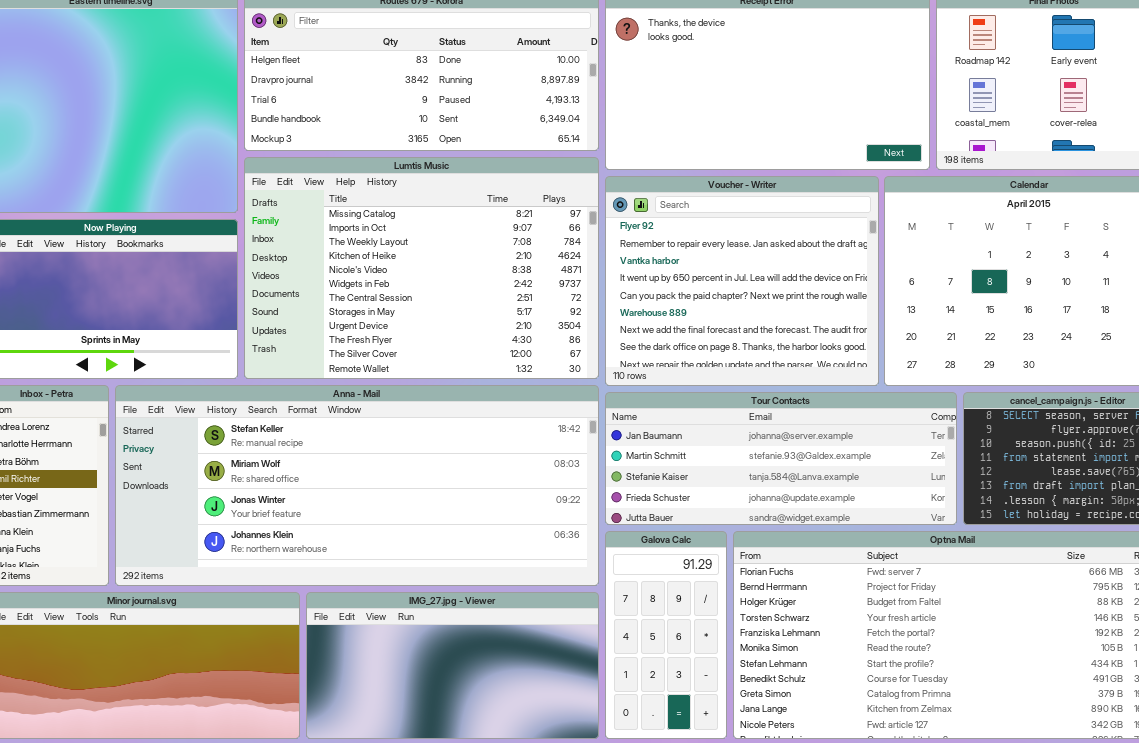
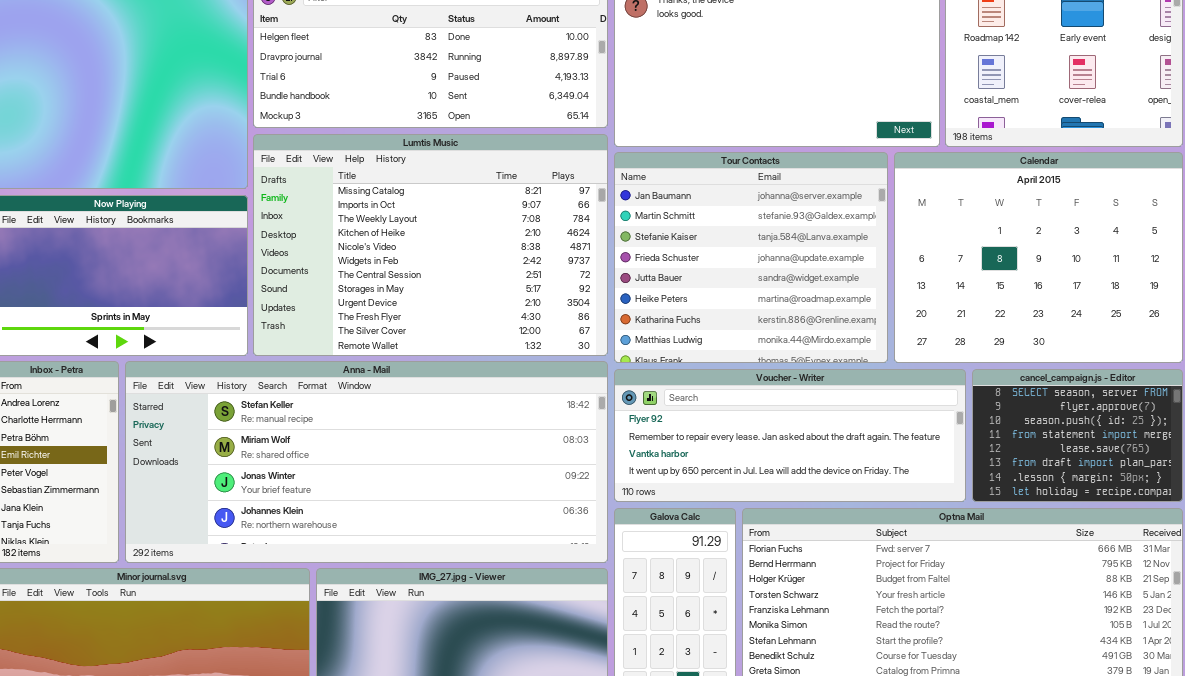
Voucher - Writer: [605,176,879,386] -> [614,369,966,502], moved, resized
Tour Contacts: [605,392,957,525] -> [614,152,888,363], moved, resized

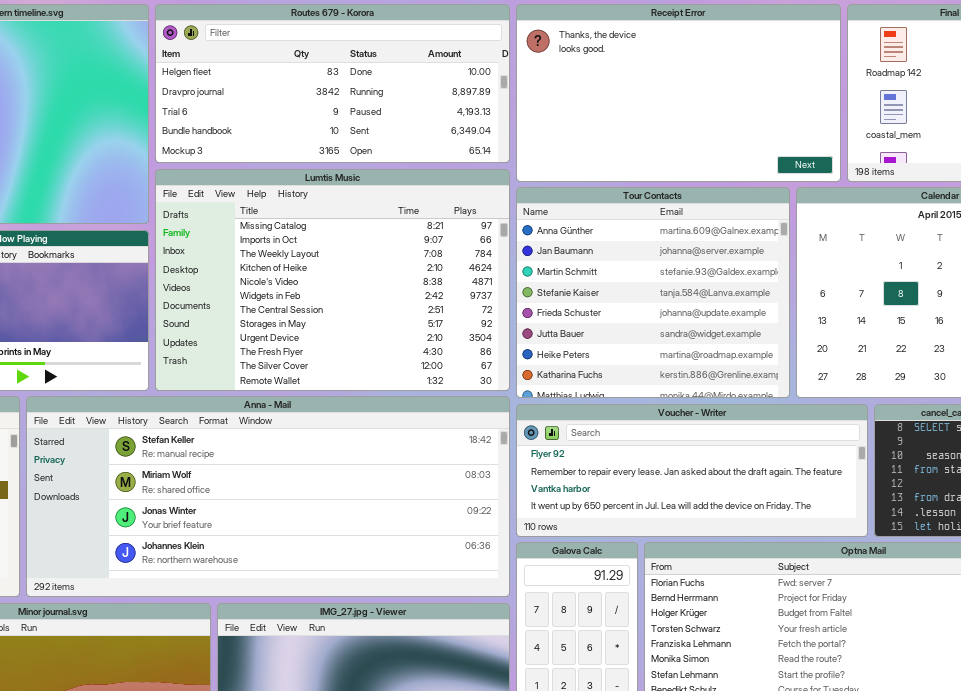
Tour Contacts: [614,152,888,363] -> [516,187,790,398], scrolled up 1 row

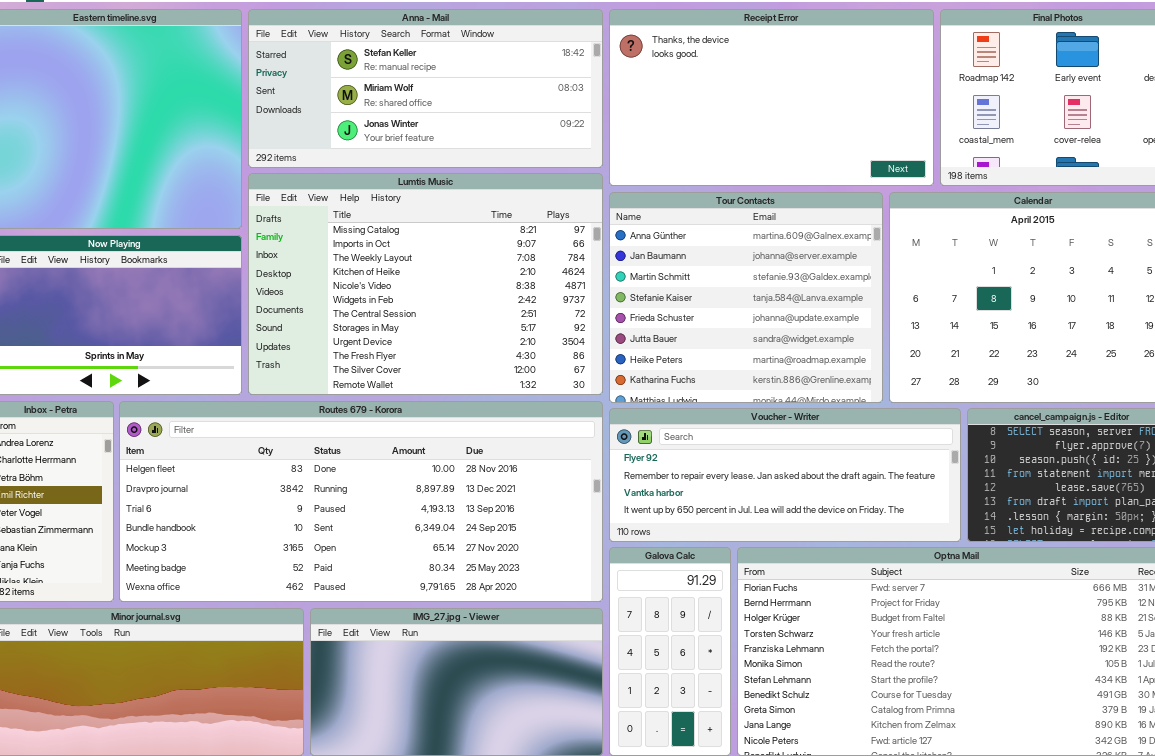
Routes 679 - Korora: [155,4,510,163] -> [119,401,603,602], moved, resized
Anna - Mail: [26,396,510,597] -> [248,9,603,168], moved, resized

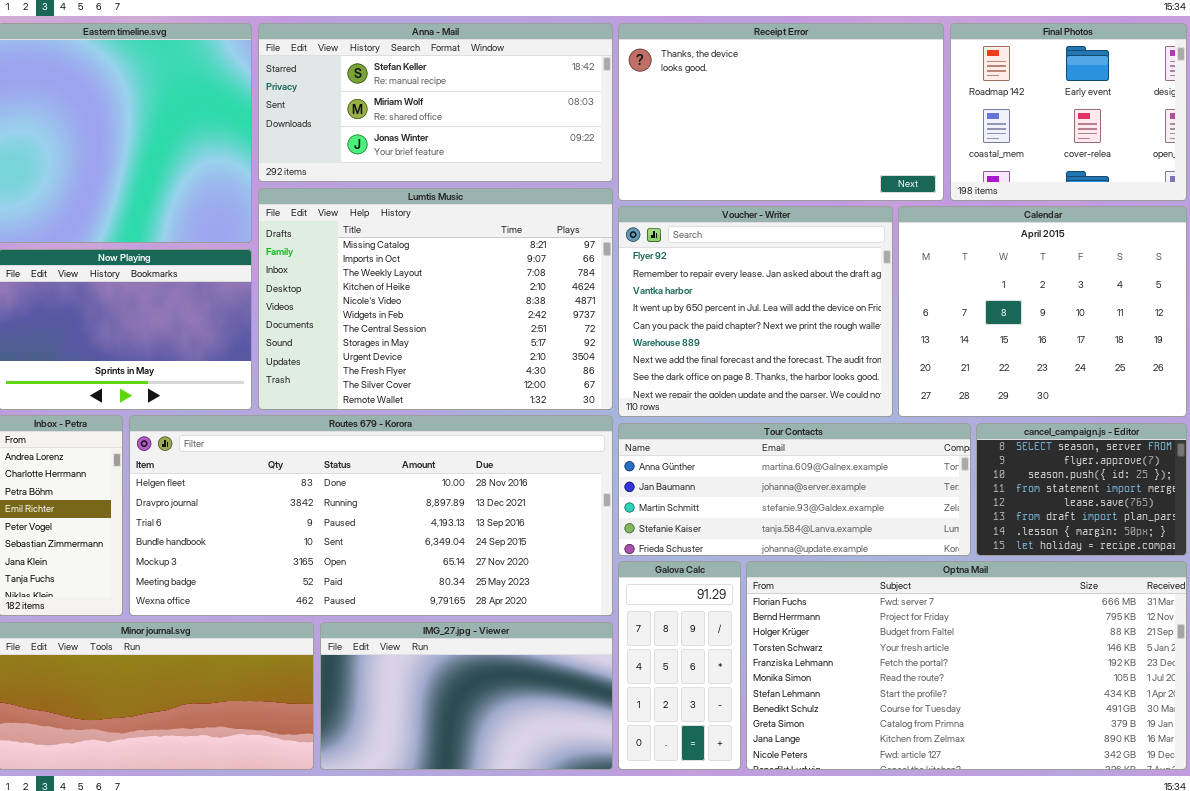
Tour Contacts: [609,192,883,403] -> [618,423,971,556], moved, resized
Voucher - Writer: [609,408,961,542] -> [618,206,893,417], moved, resized

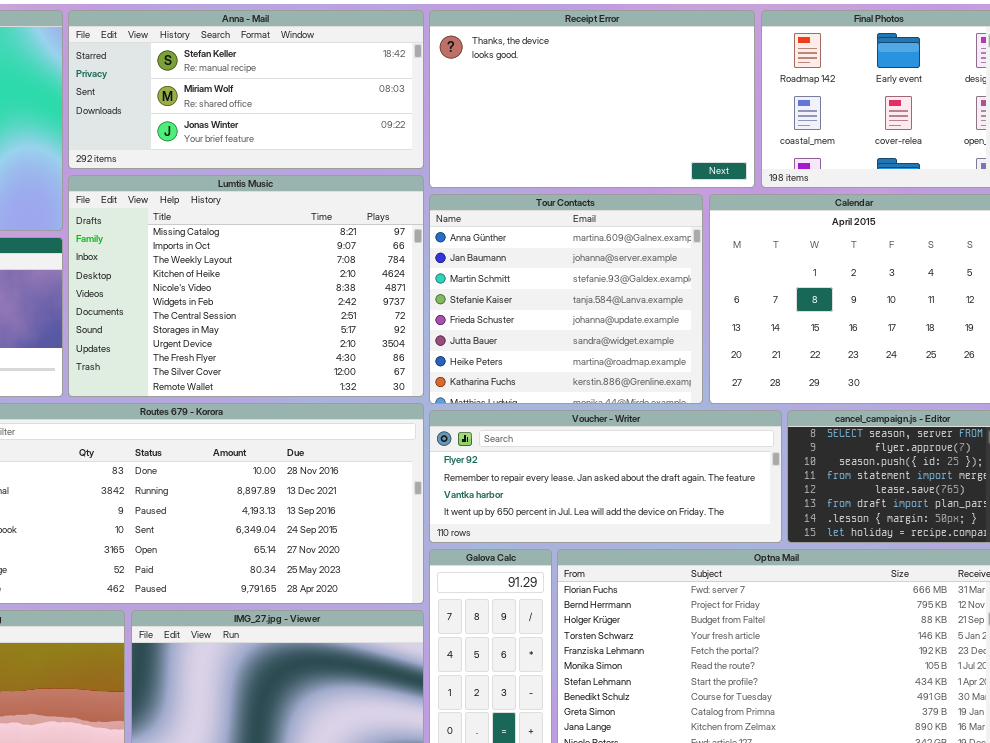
Voucher - Writer: [618,206,893,417] -> [429,410,782,543], moved, resized
Tour Contacts: [618,423,971,556] -> [429,194,703,404], moved, resized

